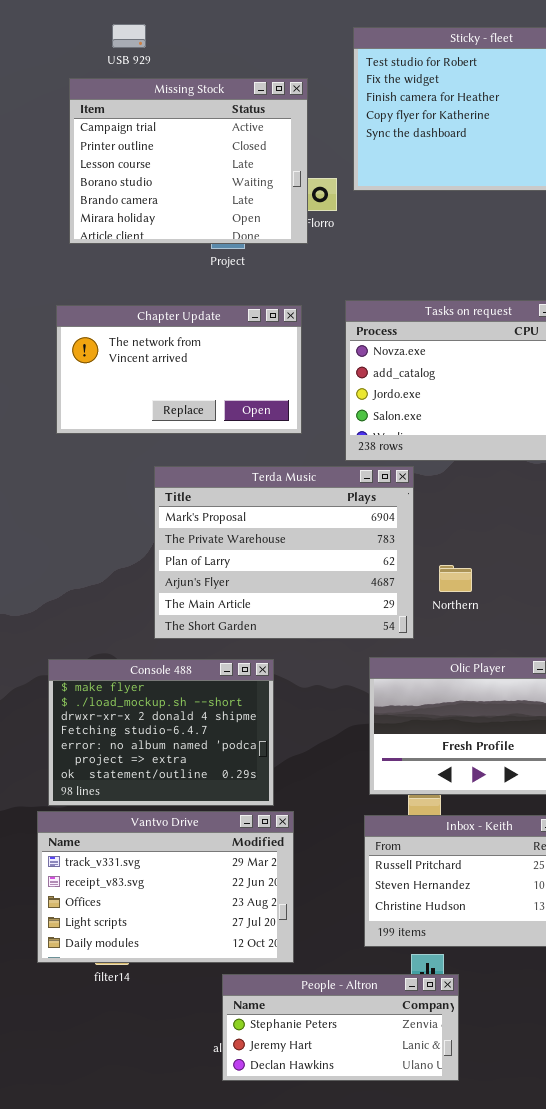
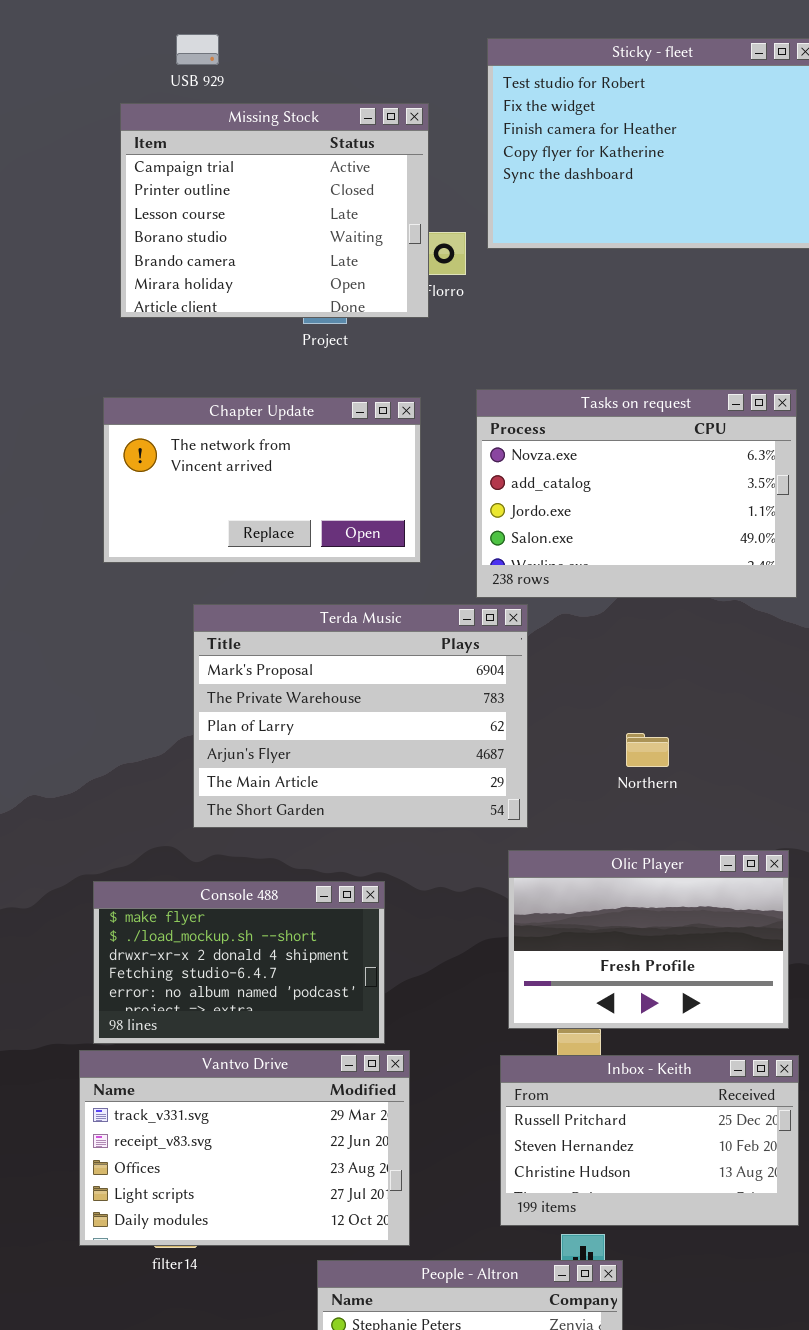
Terda Music: [154,466,414,639] -> [193,604,528,828], moved
Northern: [439,565,472,592] -> [626,733,669,767], moved
Console 488: [48,659,274,806] -> [93,881,385,1044], resized

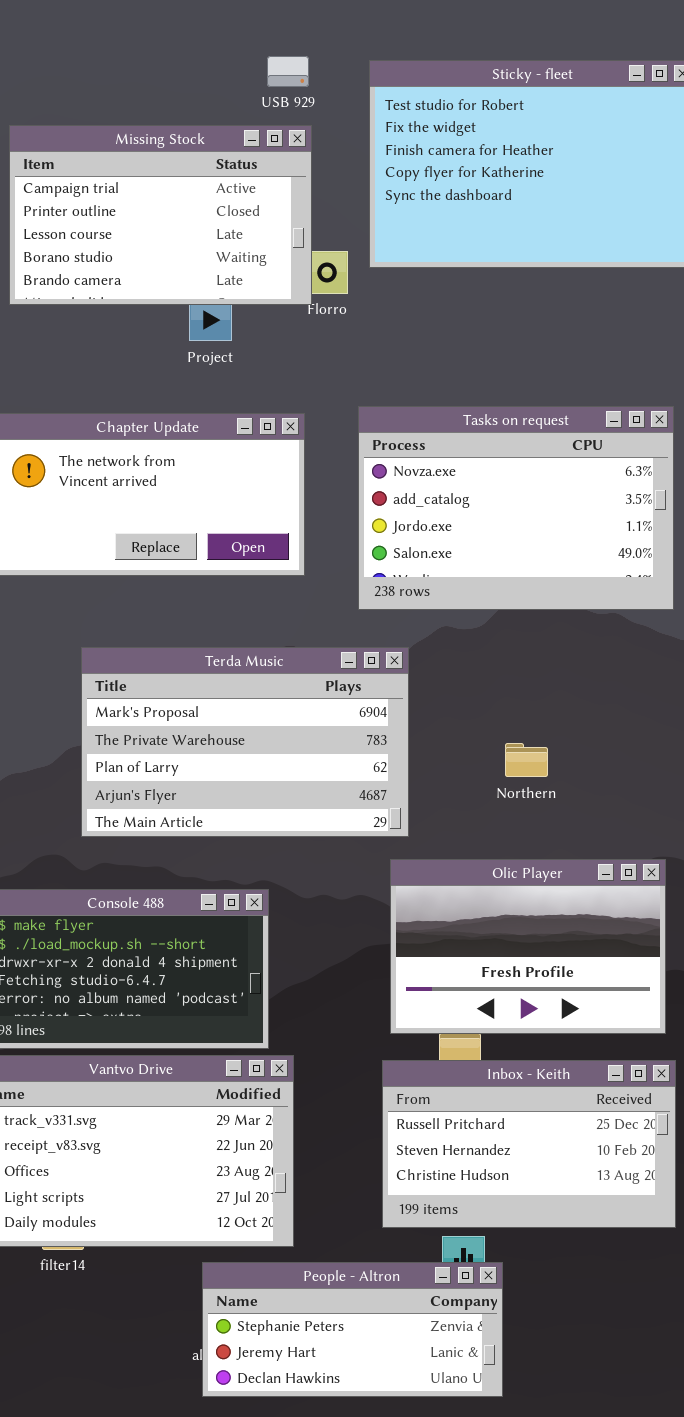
USB 929: [176,34,219,65] -> [267,56,309,87], moved
Missing Stock: [120,103,429,318] -> [9,125,312,305], resized
Terda Music: [193,604,528,828] -> [81,647,409,837], resized

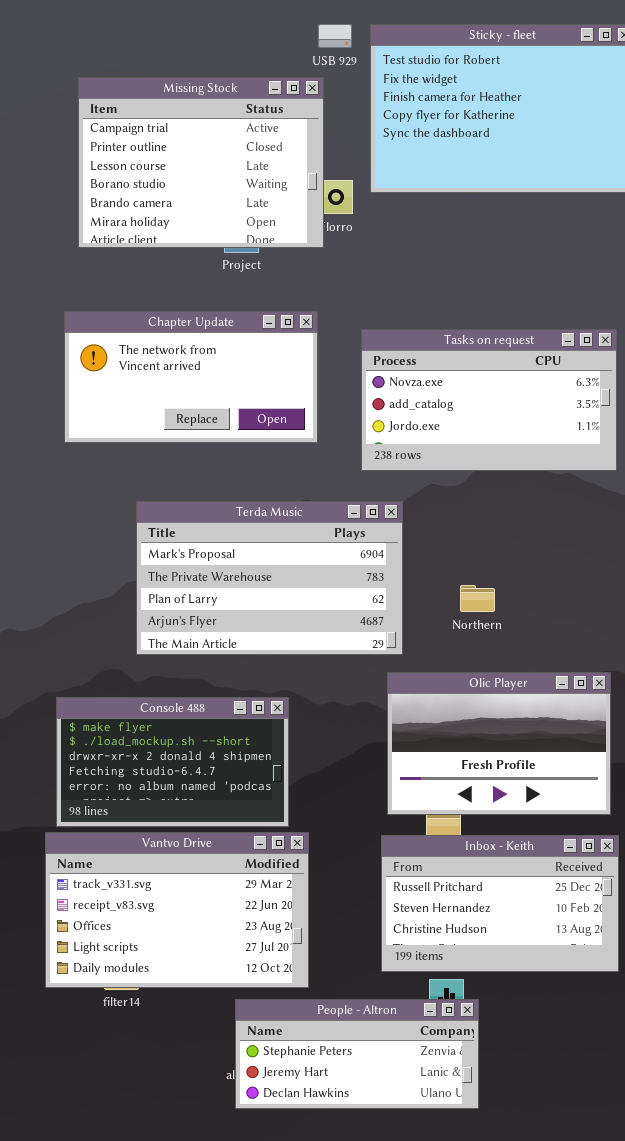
USB 929: [267,56,309,87] -> [318,24,352,48], moved
Missing Stock: [9,125,312,305] -> [78,77,324,248], resized
Tasks on request: [358,406,674,610] -> [361,329,617,471], resized
Northern: [505,743,548,777] -> [460,585,495,612], moved

